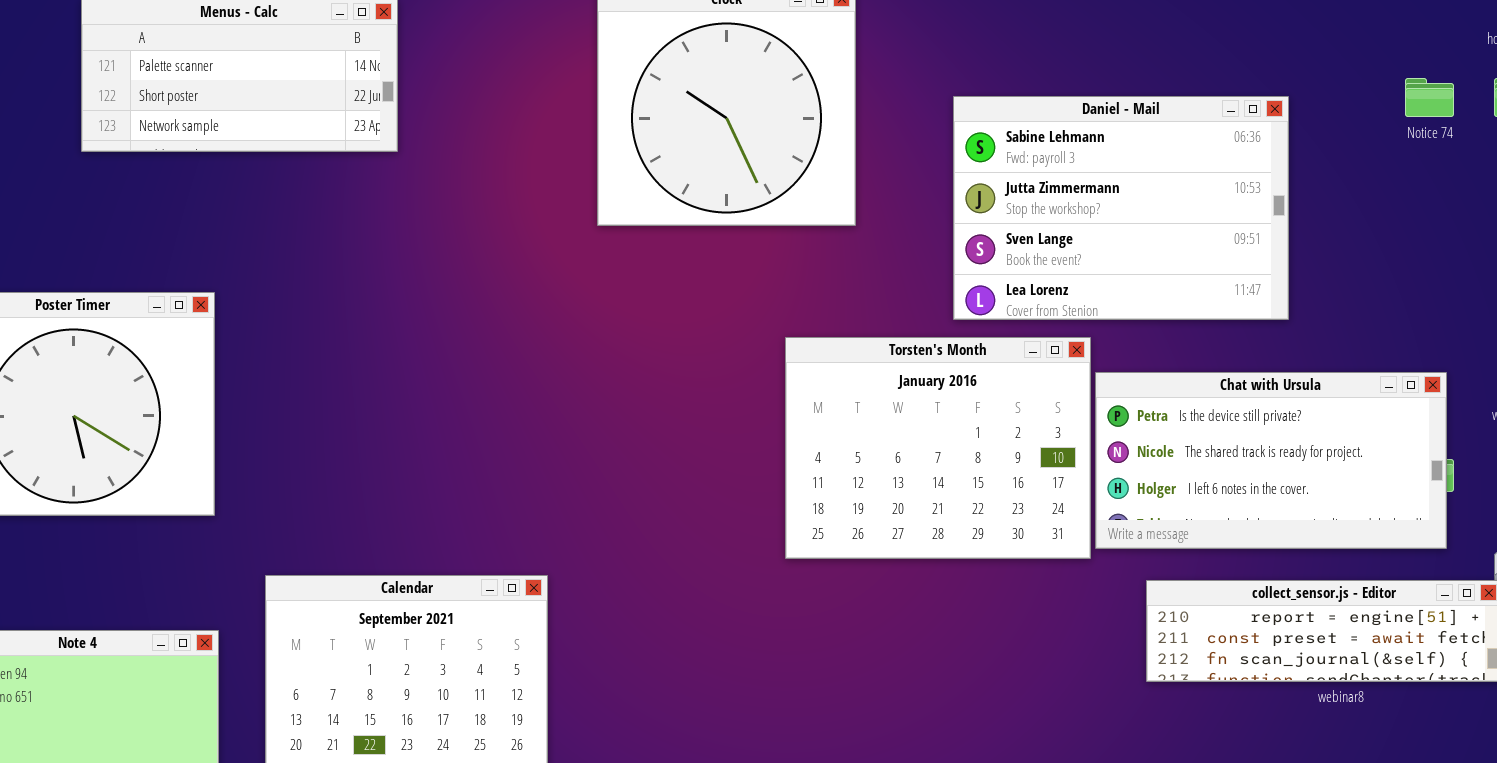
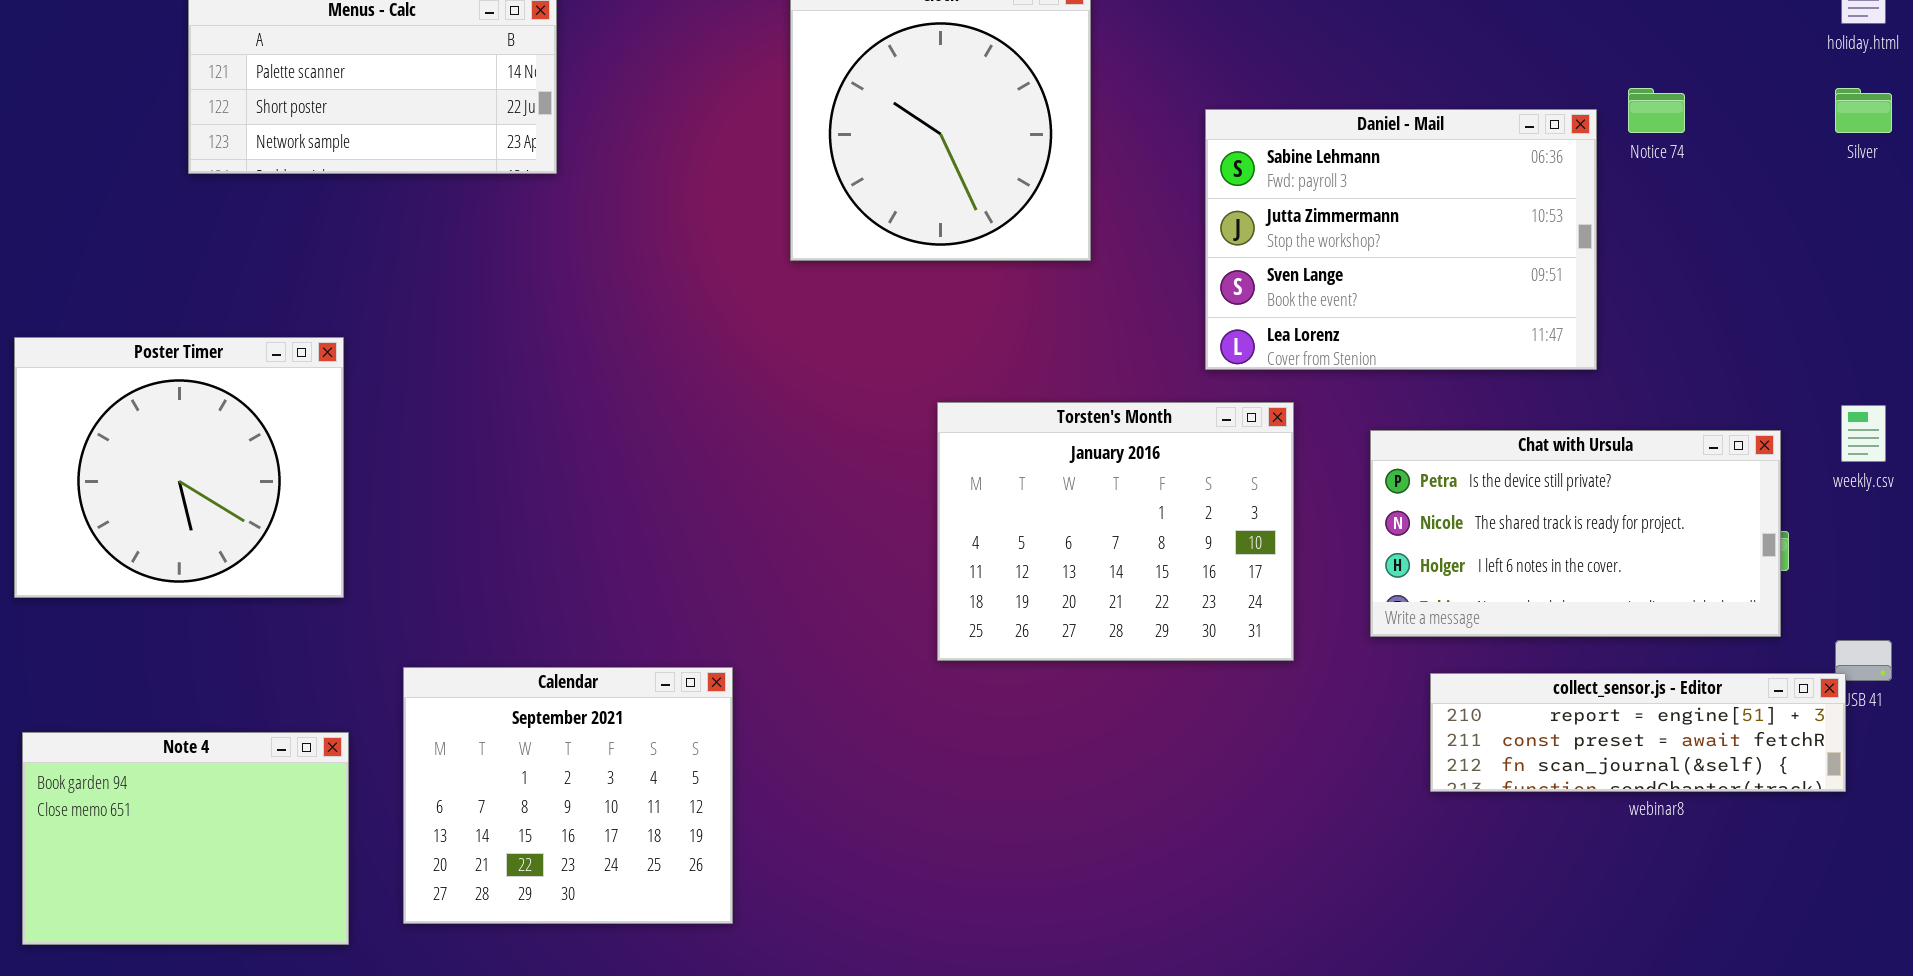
Notice 74: [1405,78,1454,117] -> [1628,88,1685,133], moved
Torsten's Month: [785,337,1091,559] -> [937,402,1294,661], moved

